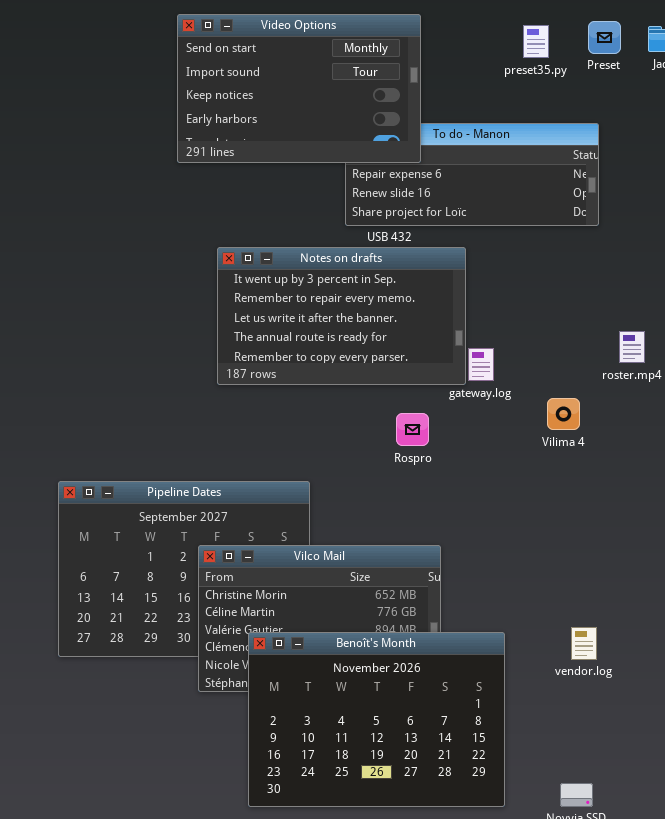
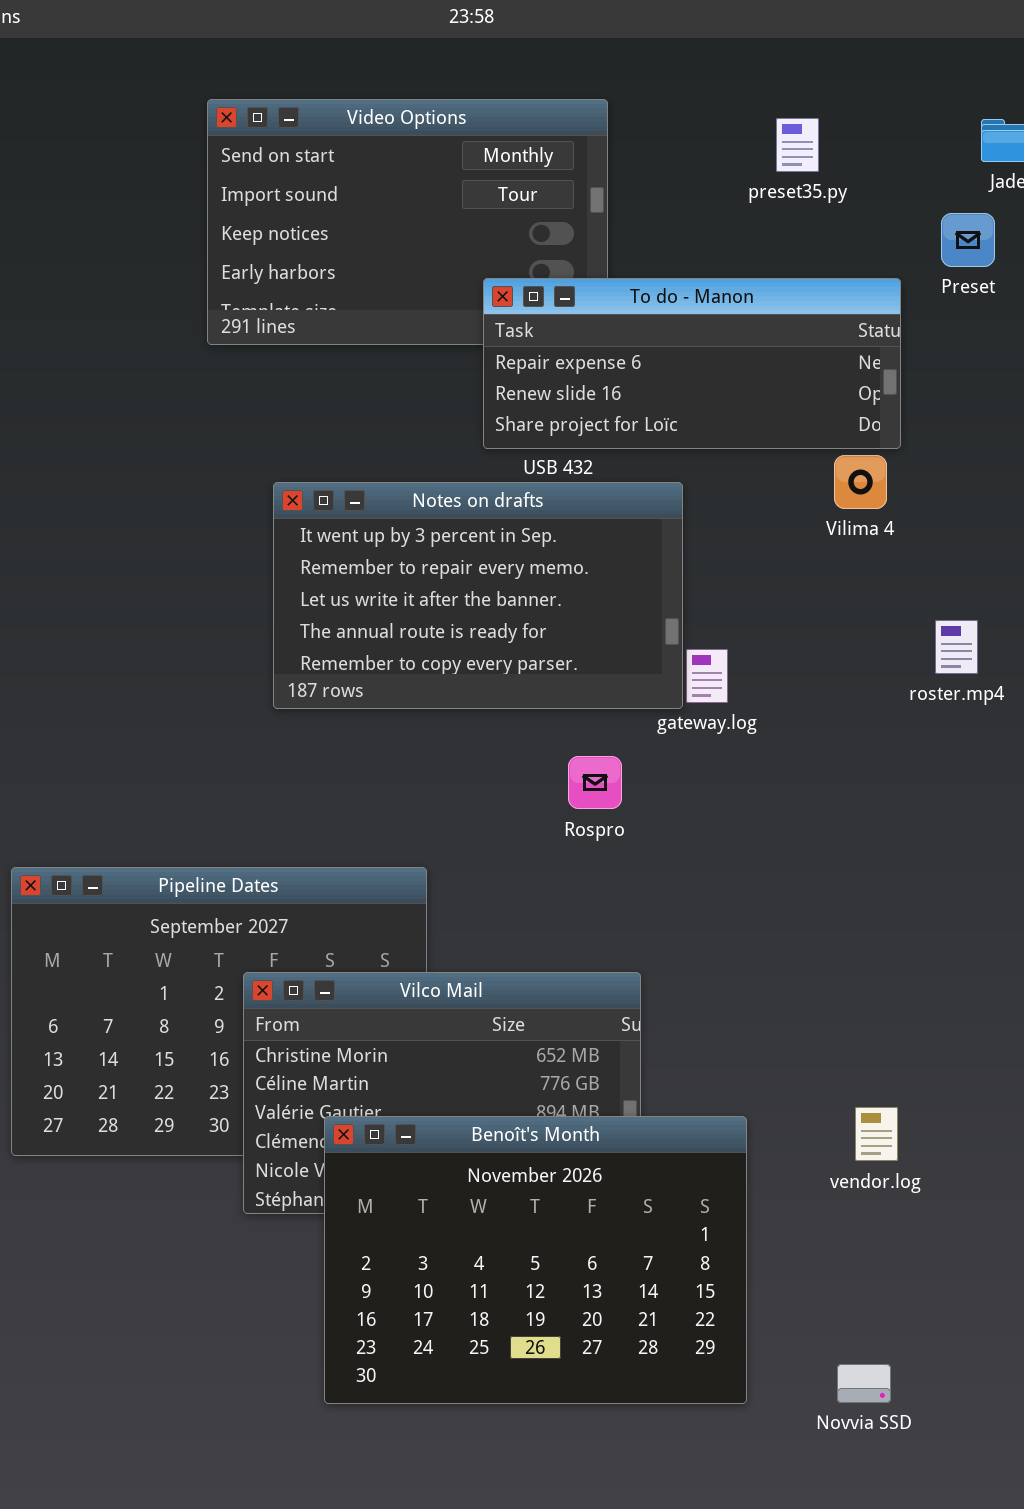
Preset: [588,21,621,54] -> [941,213,995,267], moved
To do - Manon: [345,123,599,226] -> [483,278,901,449], raised
Vilima 4: [547,398,580,430] -> [834,455,887,509], moved

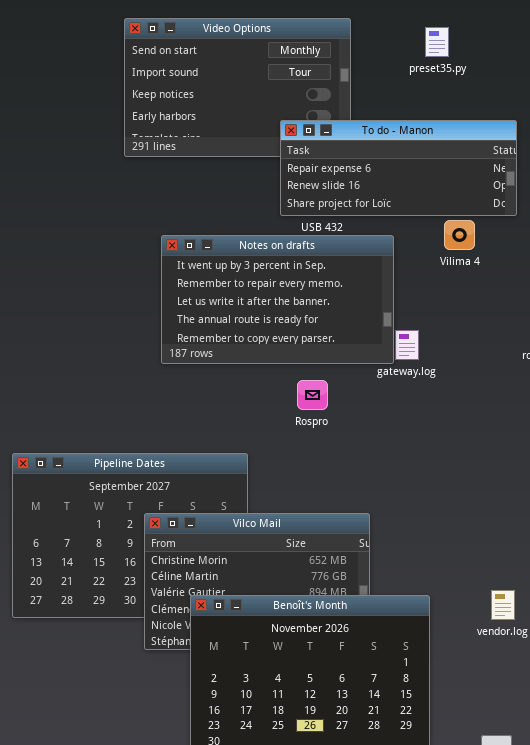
preset35.py: [776,118,819,172] -> [425,27,449,57], moved
Vilima 4: [834,455,887,509] -> [444,220,475,250], moved
Rospro: [568,756,622,809] -> [297,380,328,410], moved

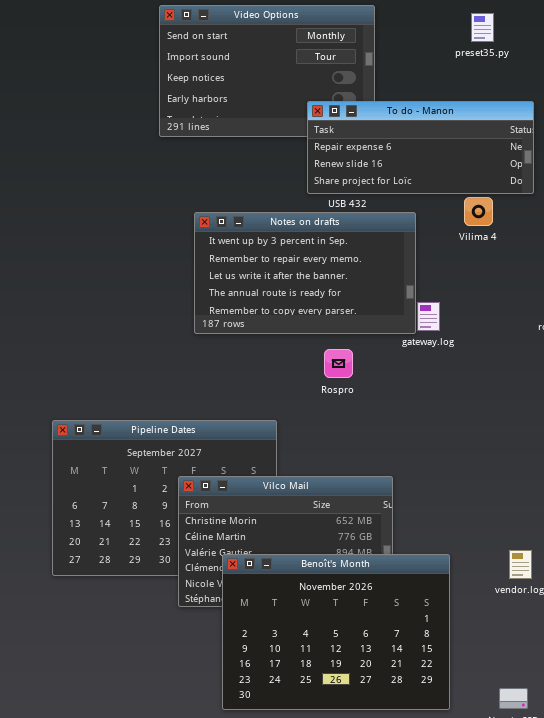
preset35.py: [425,27,449,57] -> [471,13,494,42], moved

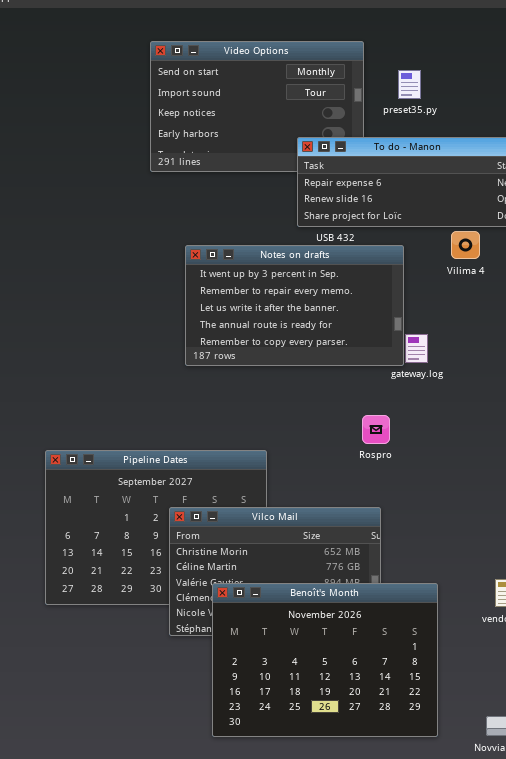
preset35.py: [471,13,494,42] -> [398,70,421,99], moved
Rospro: [324,349,353,378] -> [362,415,390,444], moved

